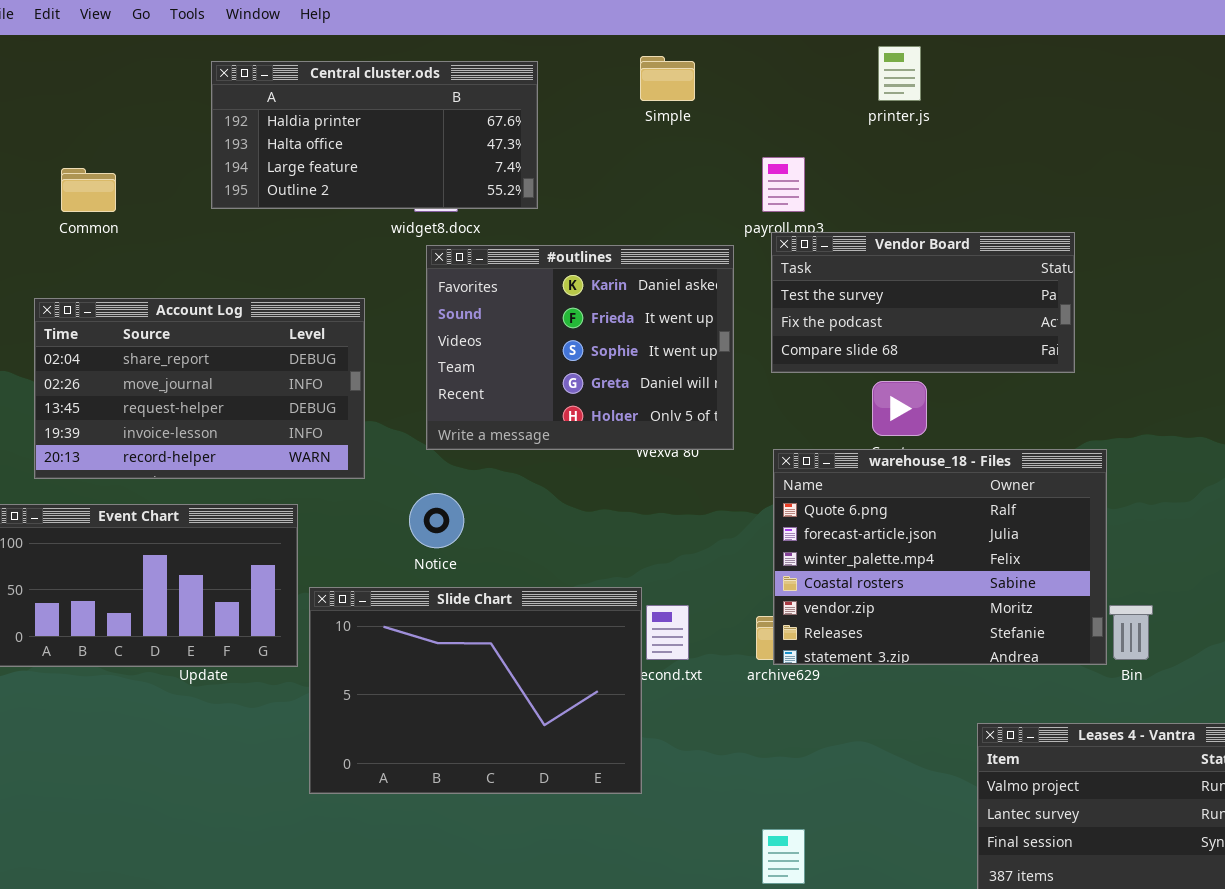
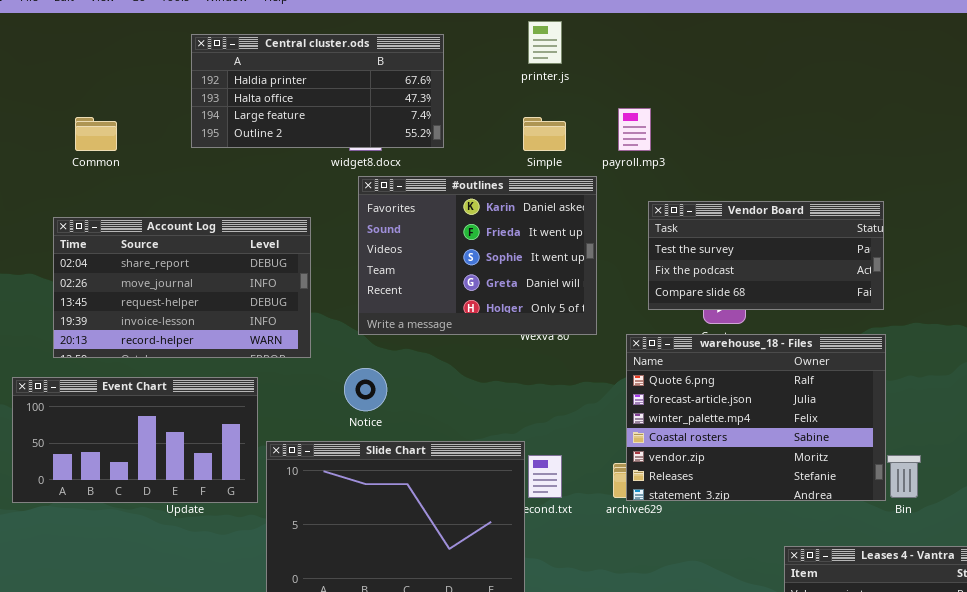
printer.js: [878,46,921,101] -> [528,21,562,64], moved
Simple: [640,56,695,101] -> [523,117,566,151], moved
Vendor Board: [771,232,1075,373] -> [648,201,884,310], moved

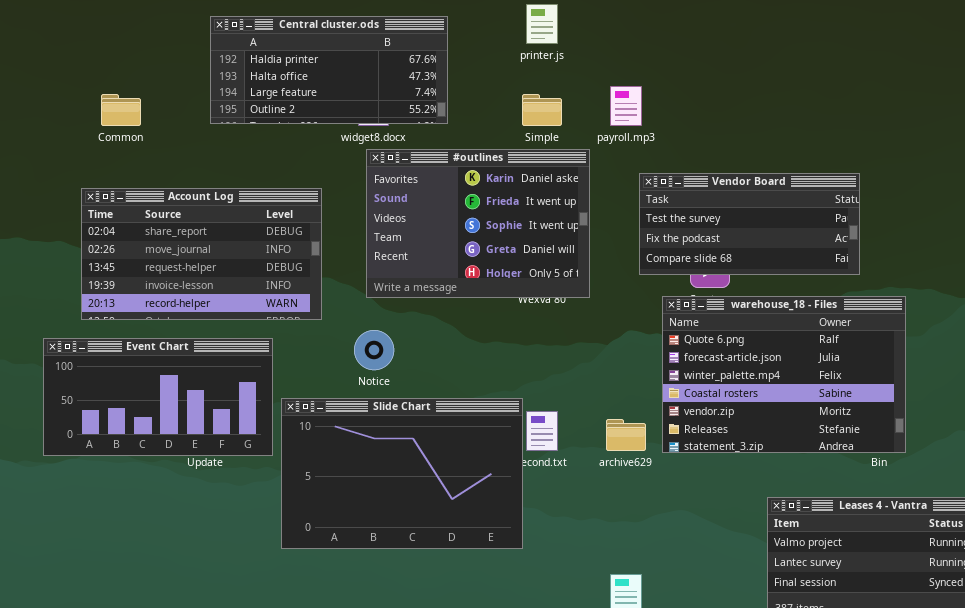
warehouse_18 - Files: [626,334,886,501] -> [662,296,906,453], moved

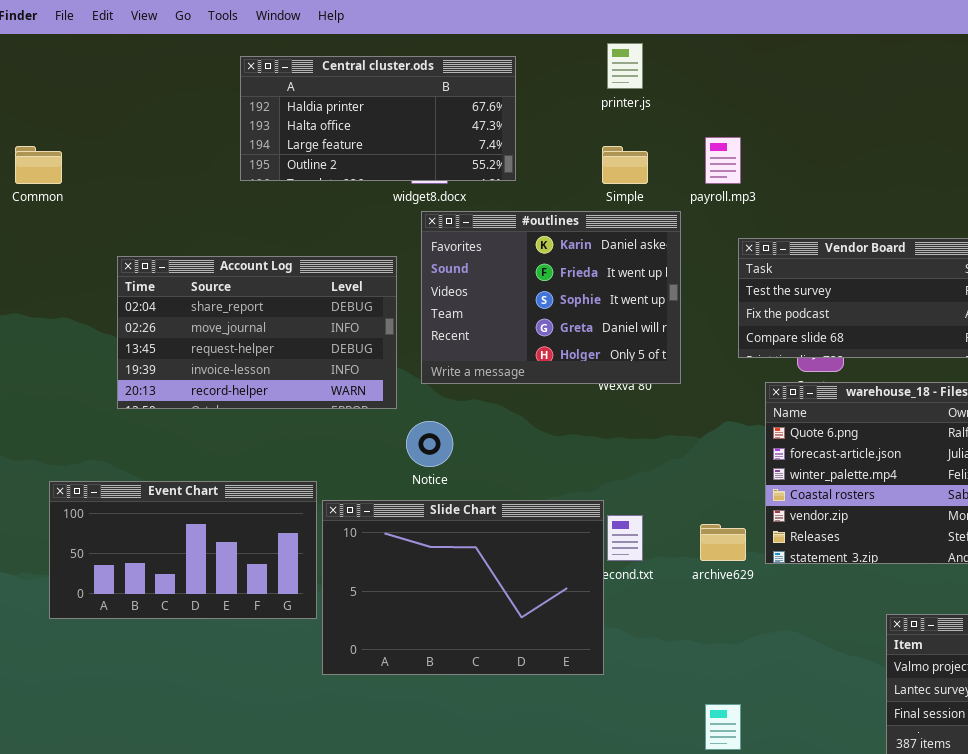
Common: [101,94,141,126] -> [15,146,62,184], moved
Account Log: [81,188,322,320] -> [117,256,397,409], moved
Event Chart: [43,338,273,456] -> [49,481,317,619], moved

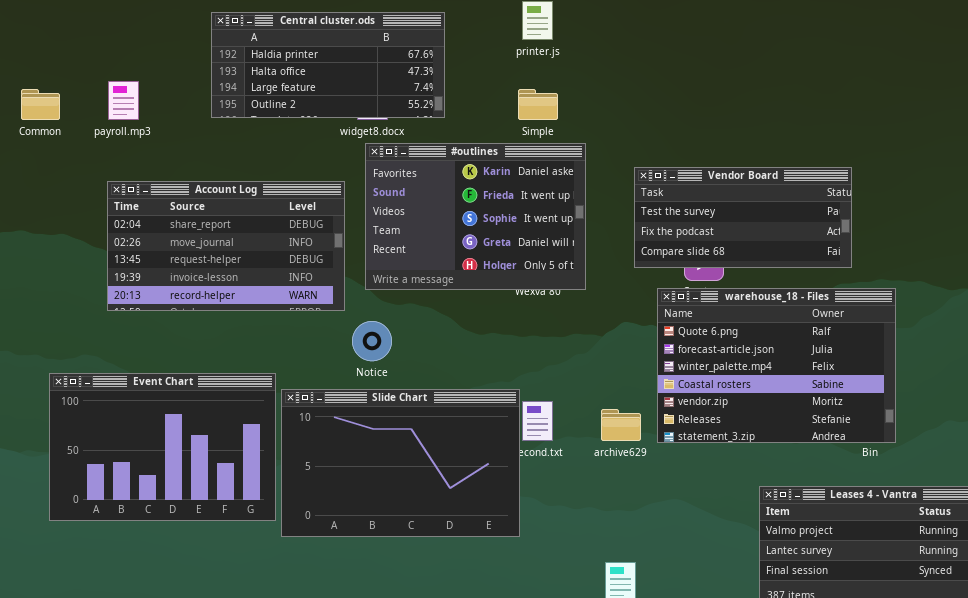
payroll.mp3: [705,137,741,184] -> [108,81,139,120], moved
Event Chart: [49,481,317,619] -> [49,373,276,521], resized

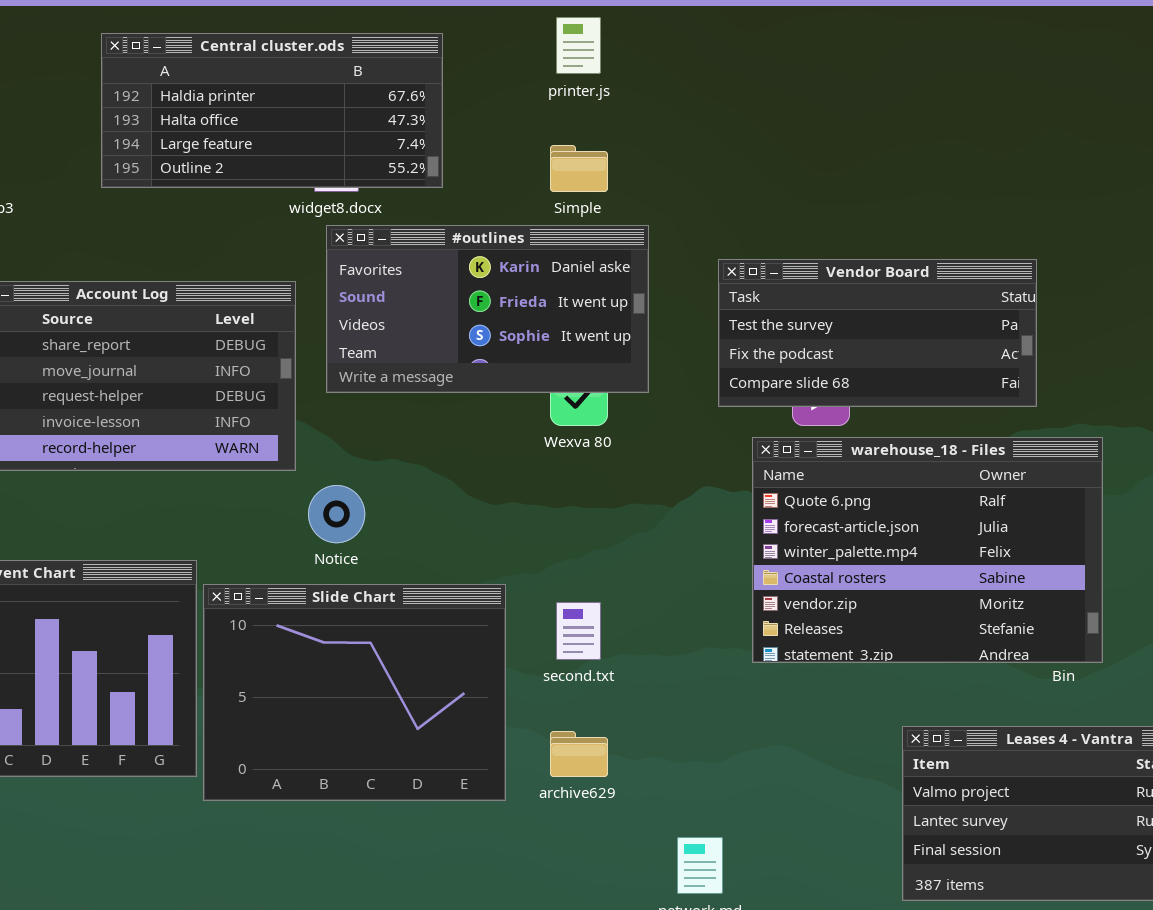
#outlines: [365,143,586,290] -> [326,225,649,393], resized
Slide Chart: [281,389,520,537] -> [203,584,506,801], resized
archive629: [601,409,641,441] -> [550,731,608,777], moved

